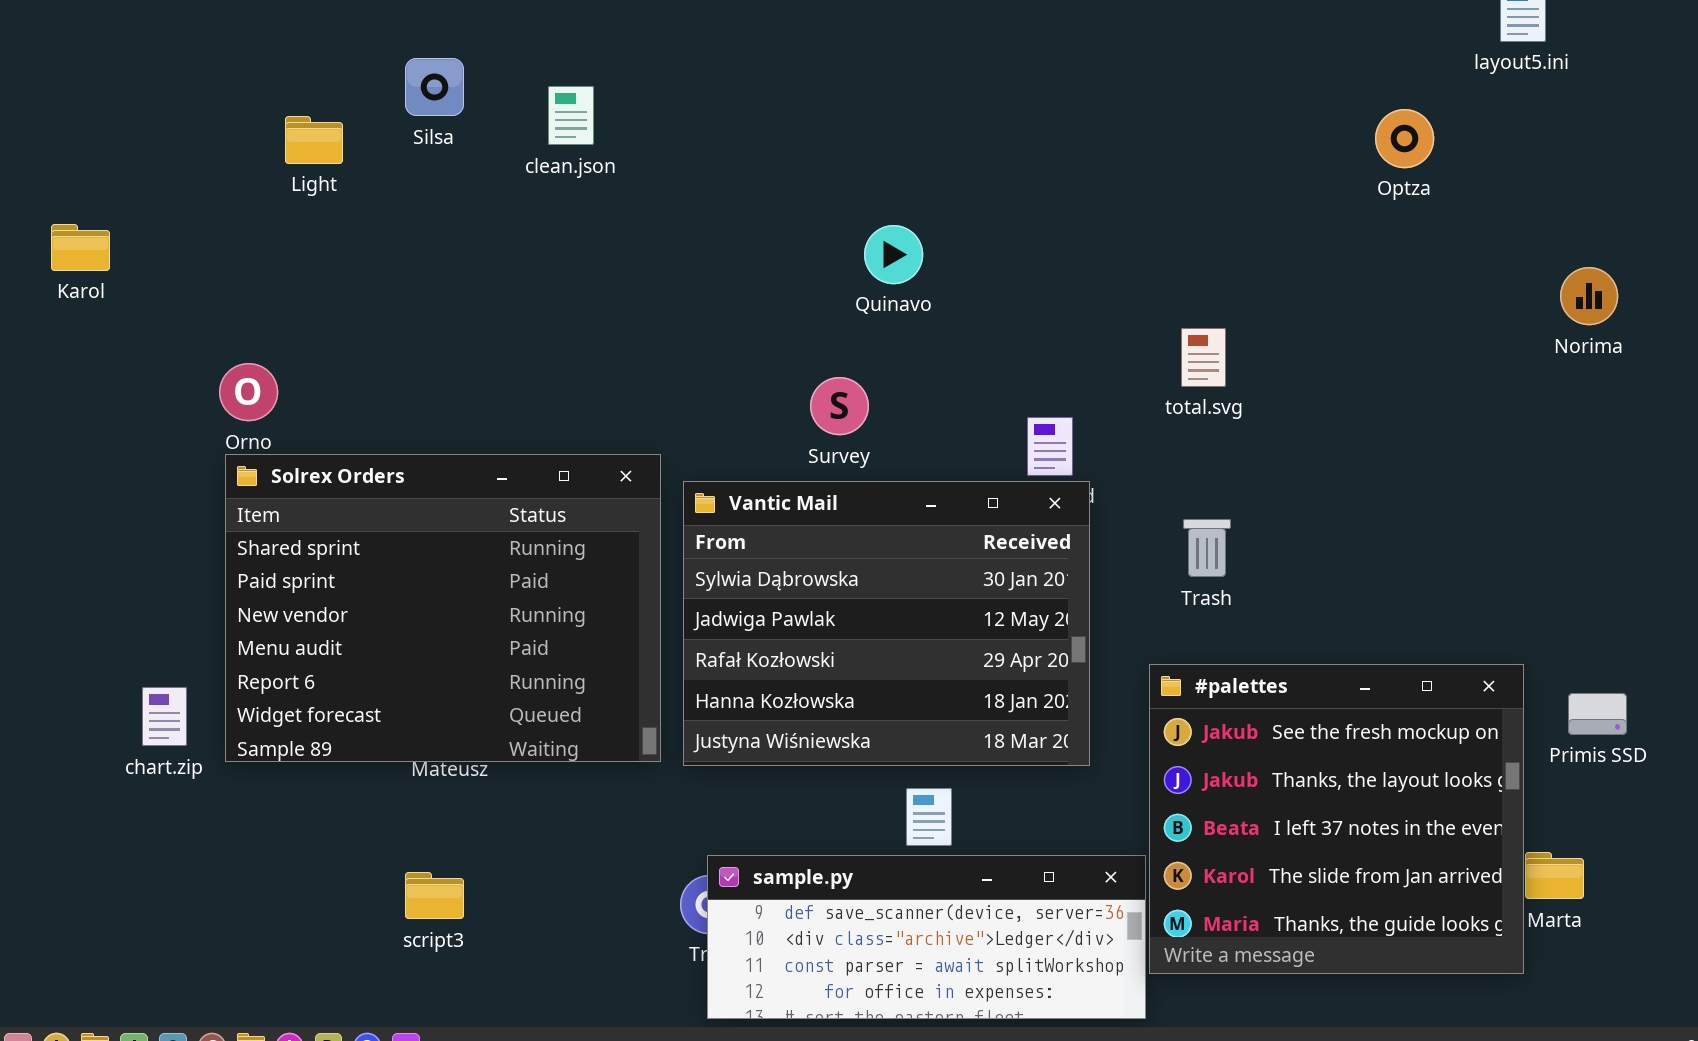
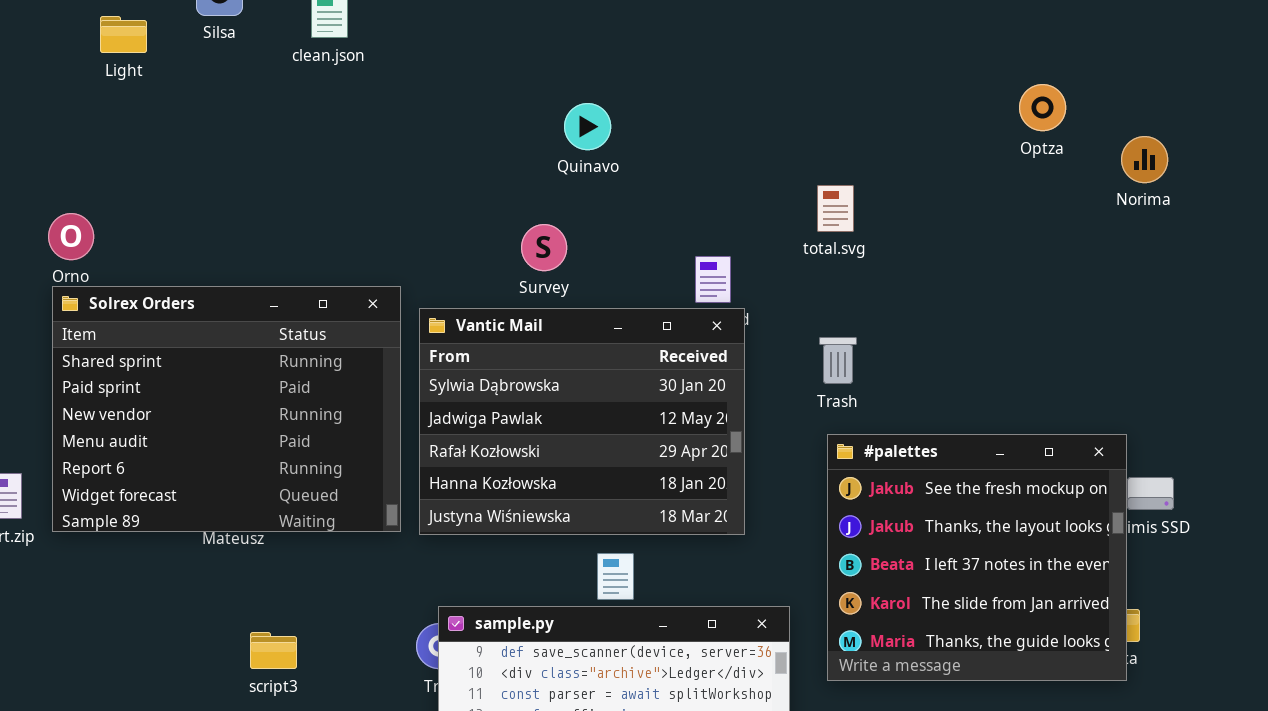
Optza: [1375,109,1434,168] -> [1019,84,1066,131], moved
#palettes: [1149,664,1524,974] -> [827,434,1127,681], moved
script3: [405,872,464,919] -> [250,632,297,669], moved

